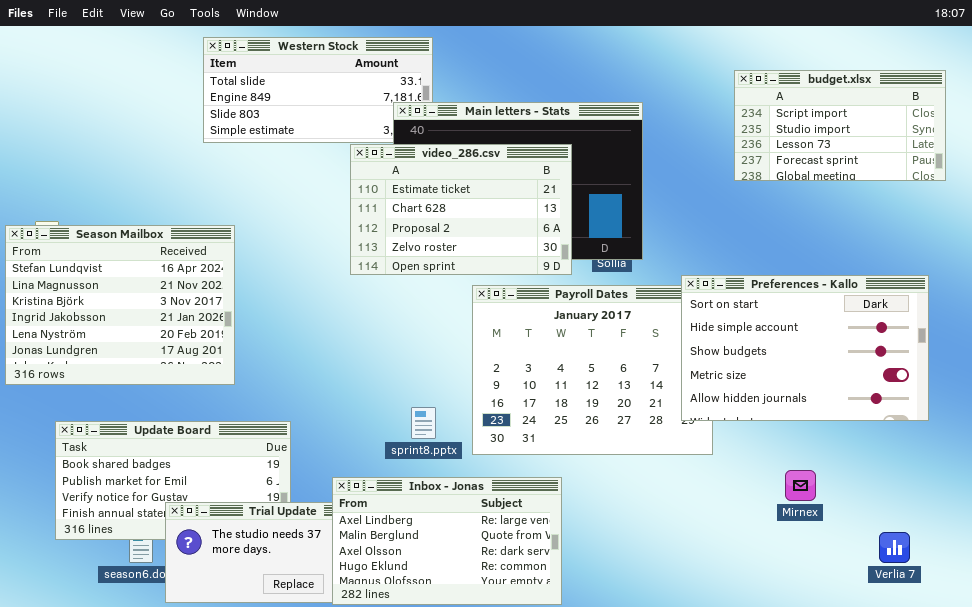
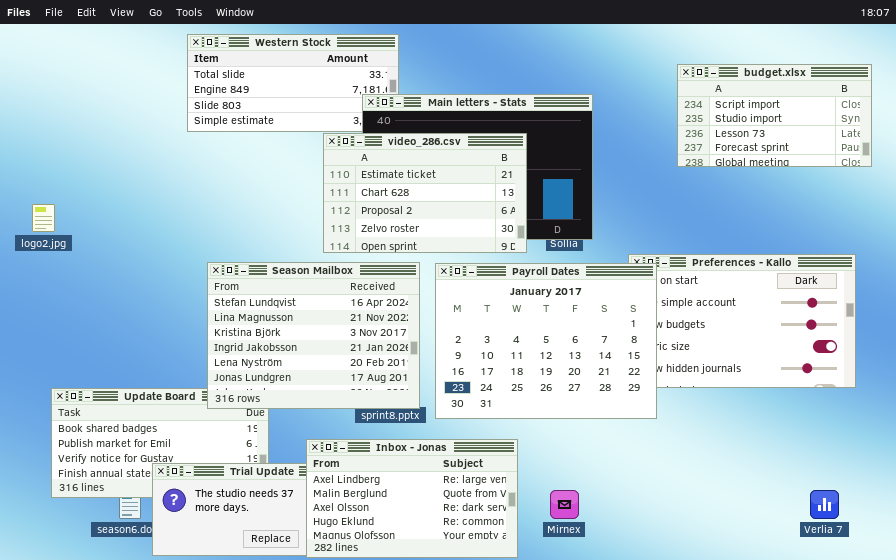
Season Mailbox: [5,225,235,385] -> [207,262,420,409], moved
Payroll Dates: [472,285,713,455] -> [435,263,657,419], raised
Mirnex: [785,470,816,501] -> [550,490,579,519], moved

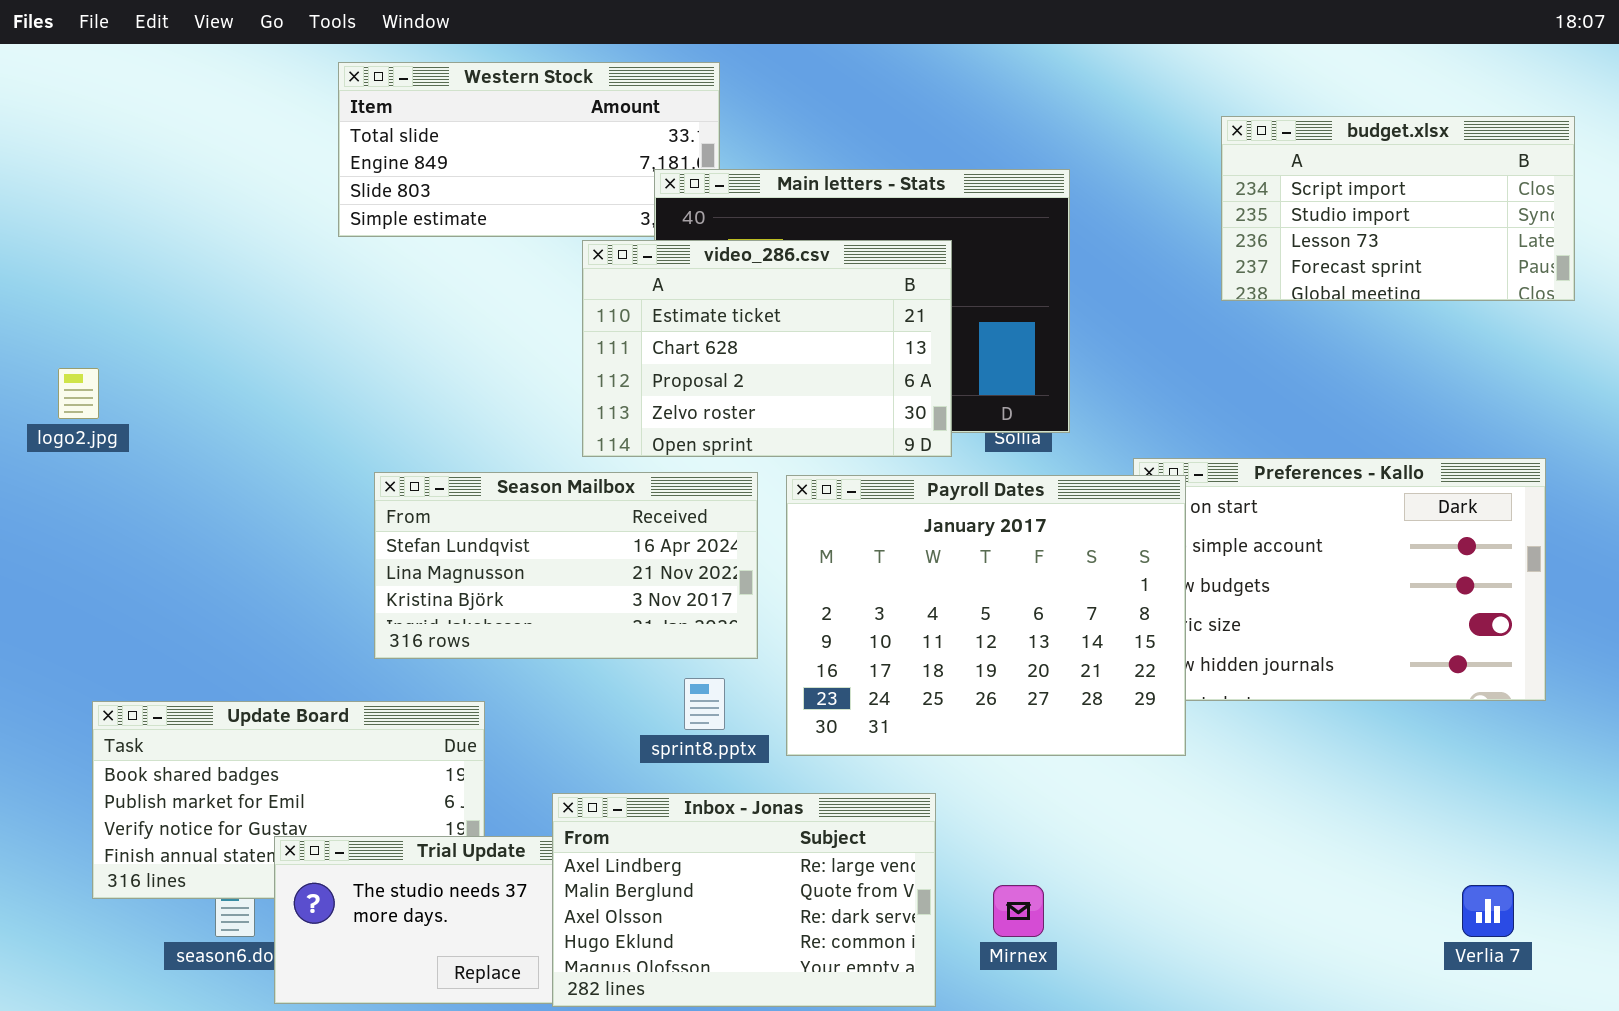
Season Mailbox: [207,262,420,409] -> [374,472,758,659], resized

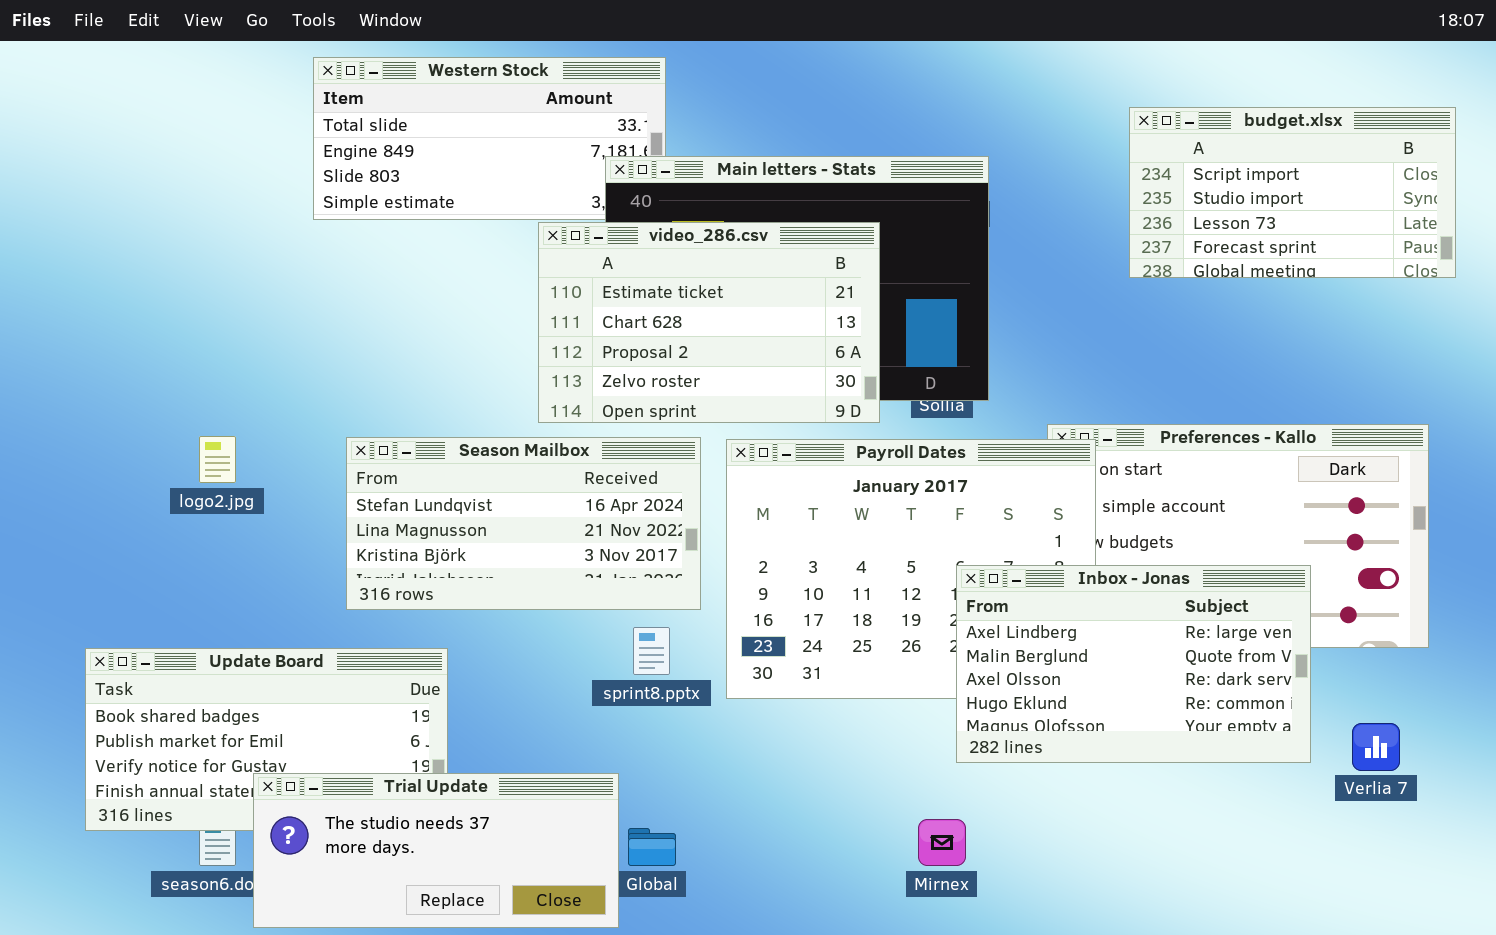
logo2.jpg: [58,368,99,419] -> [199,436,236,483], moved
Inbox - Jonas: [552,793,936,1007] -> [956,565,1311,763], moved
Verlia 7: [1462,885,1514,937] -> [1352,723,1400,771], moved

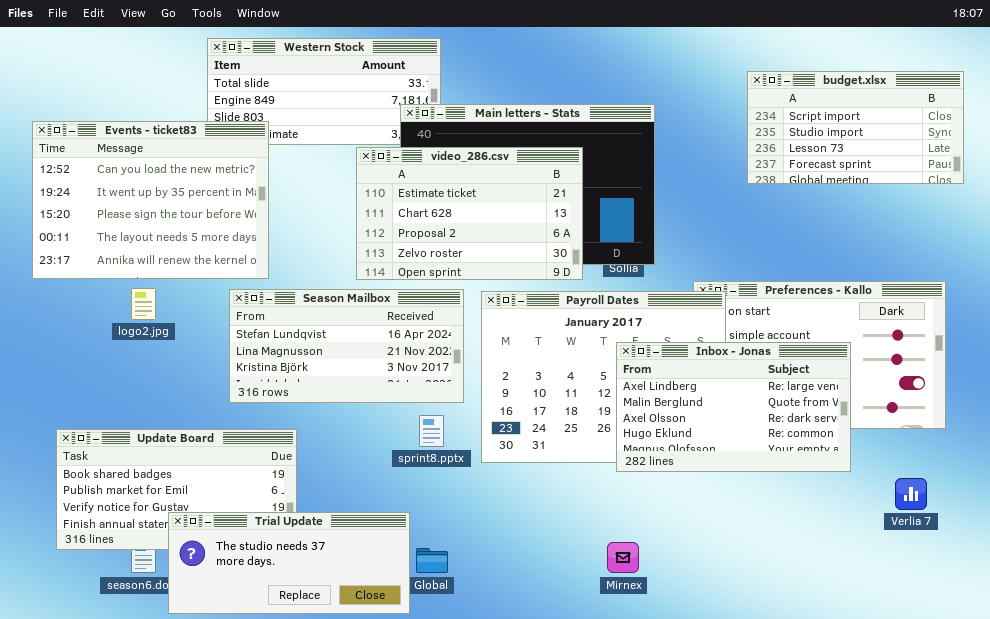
Events - ticket83: none -> [32,121,269,279], opened
Inbox - Jonas: [956,565,1311,763] -> [616,342,851,472], moved

